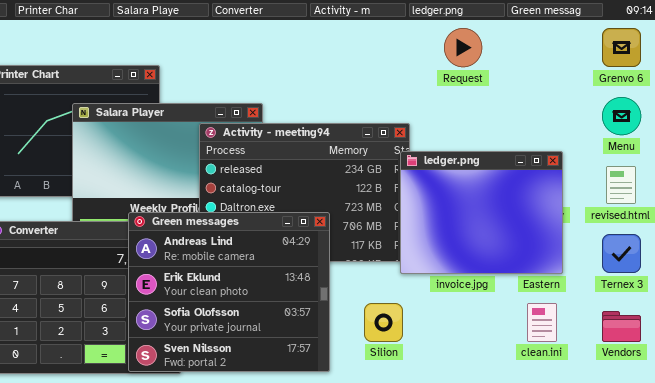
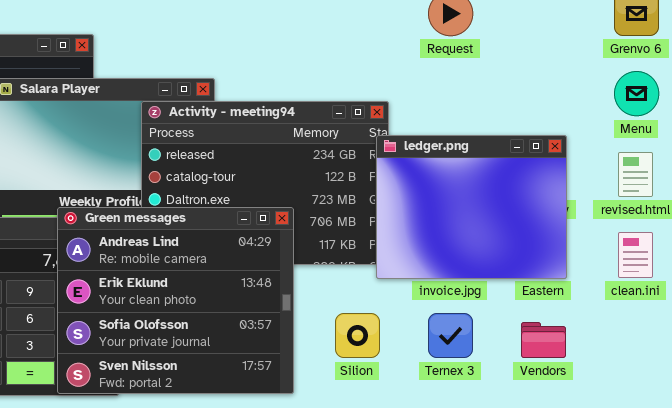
Ternex 3: [602,234,641,273] -> [428,313,473,358], moved
clean.ini: [527,303,557,342] -> [618,232,653,278], moved
Vendors: [602,311,641,342] -> [521,322,566,358], moved

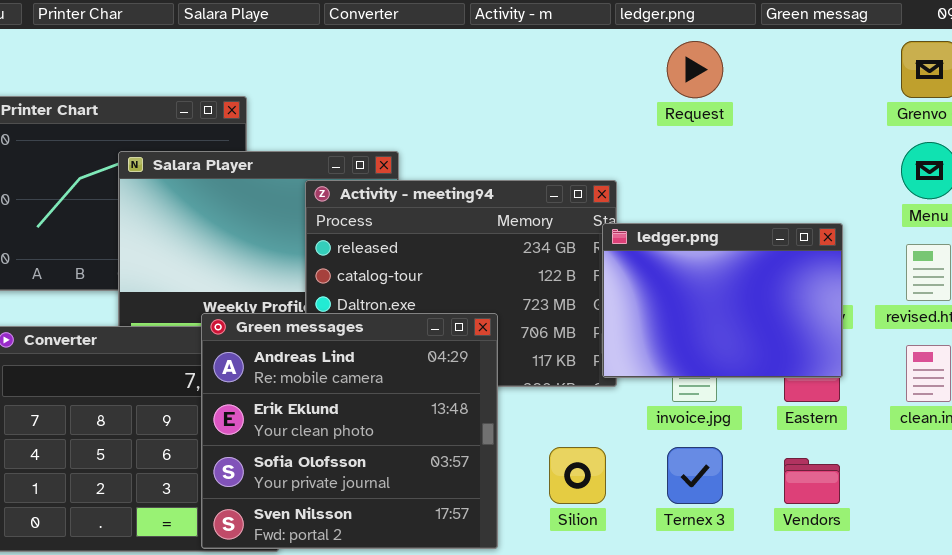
ledger.png: [376,135,567,279] -> [602,223,843,378], resized

